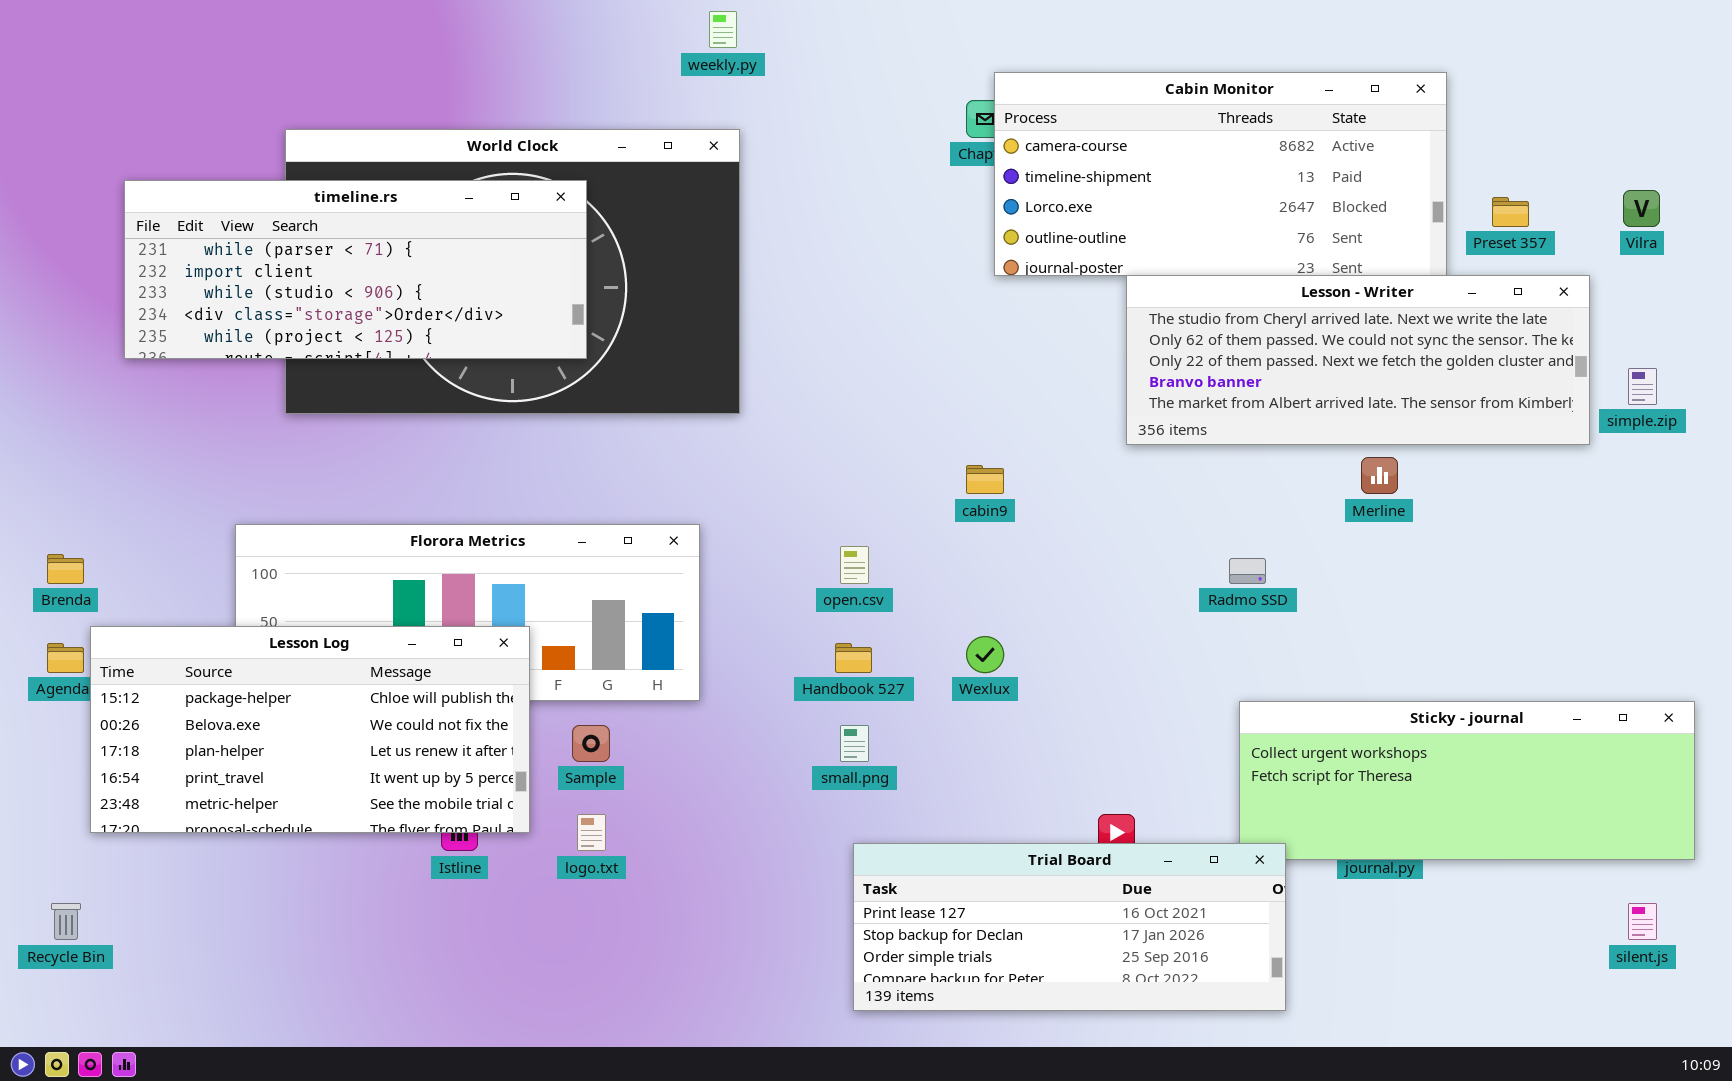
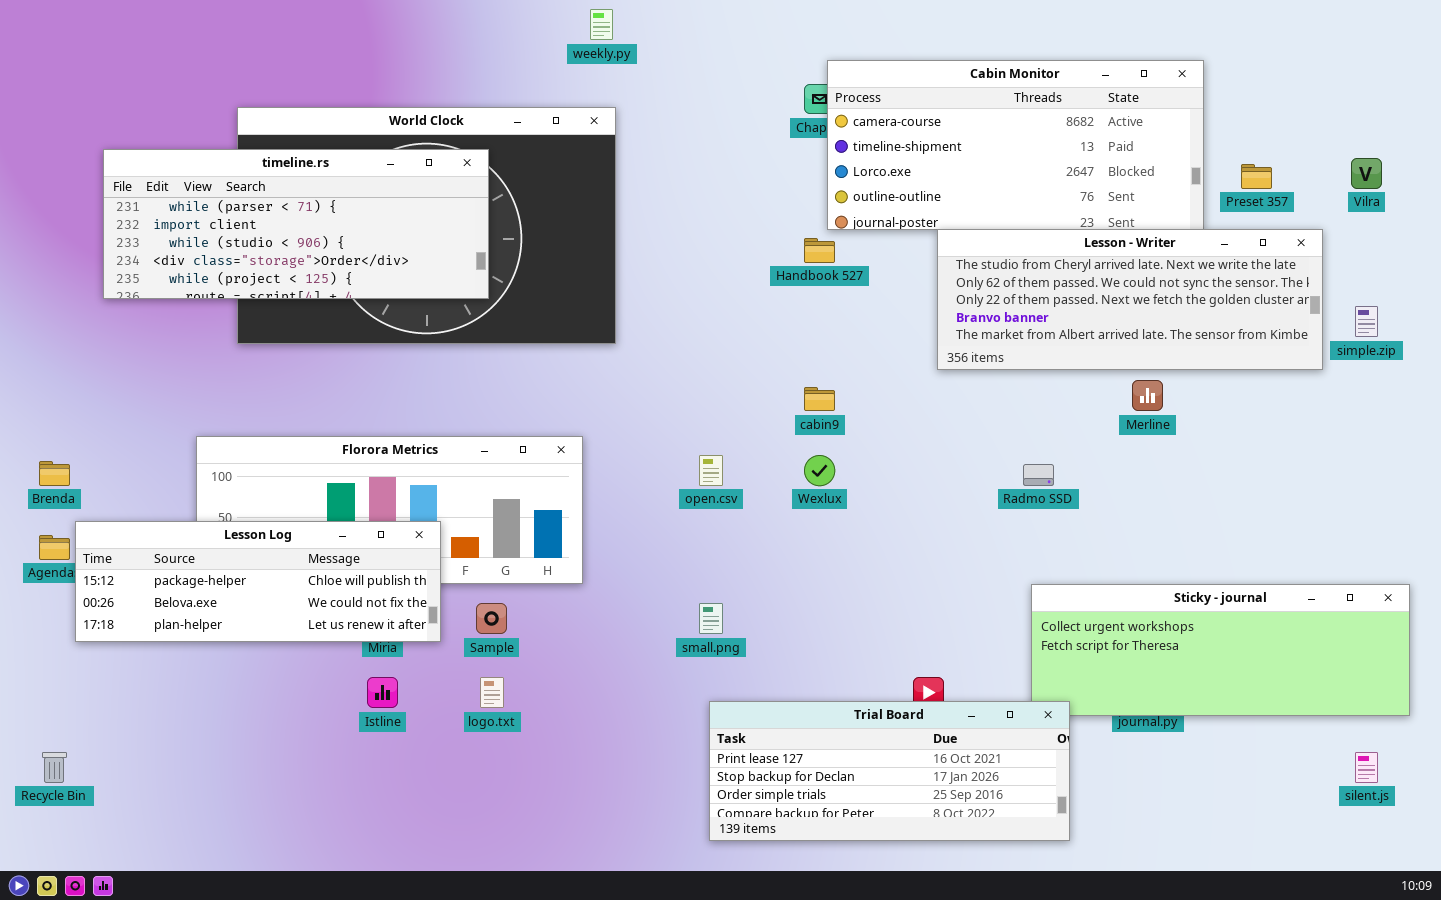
Lesson Log: [90,626,530,833] -> [75,521,441,642], resized
Wexlux: [966,636,1004,673] -> [804,455,835,486], moved
Handbook 527: [835,643,872,673] -> [804,238,835,263], moved

